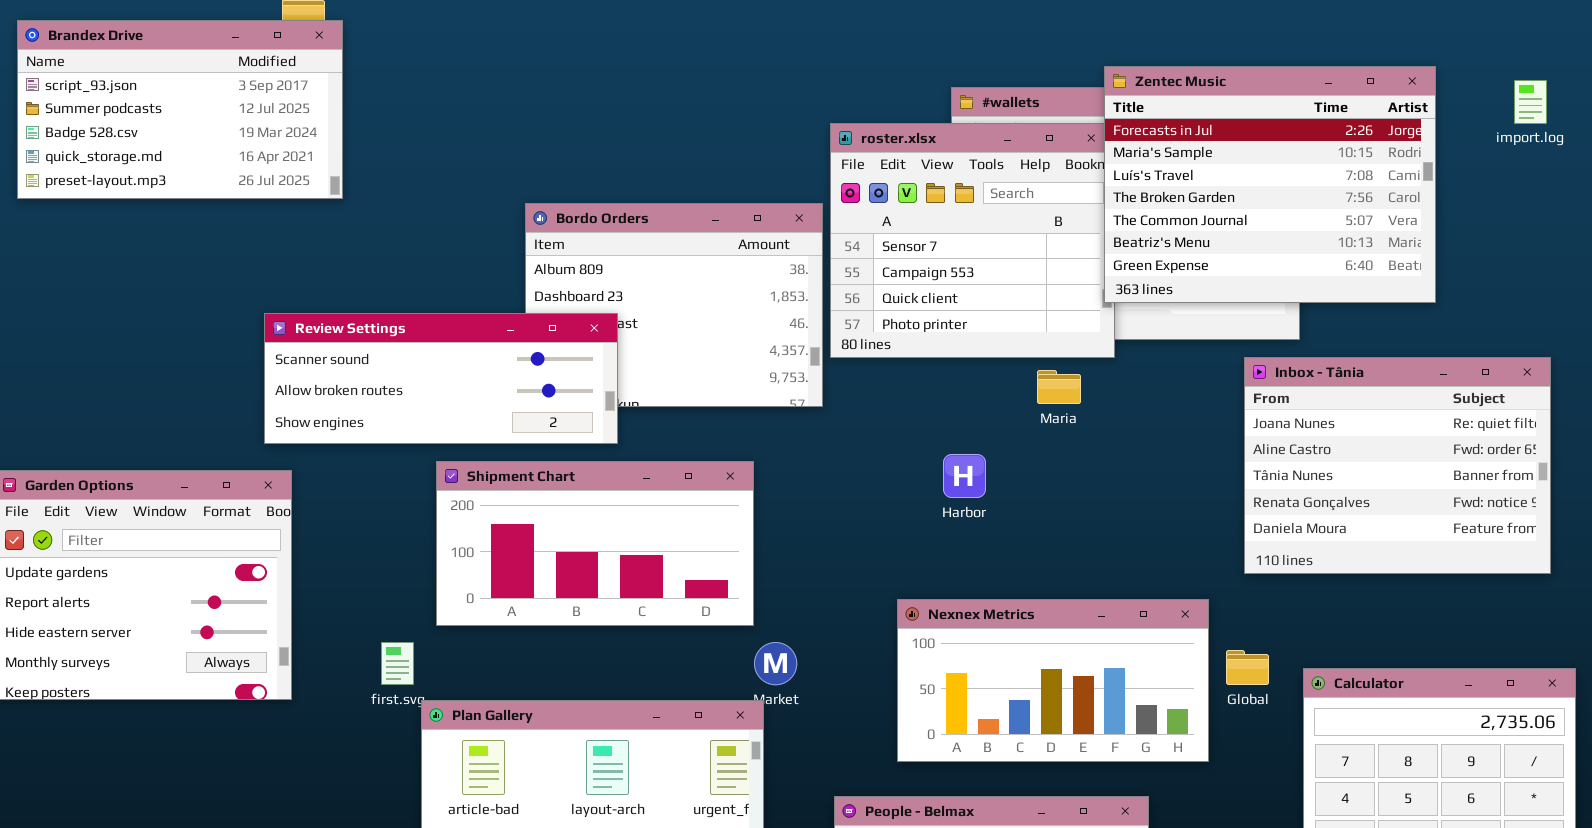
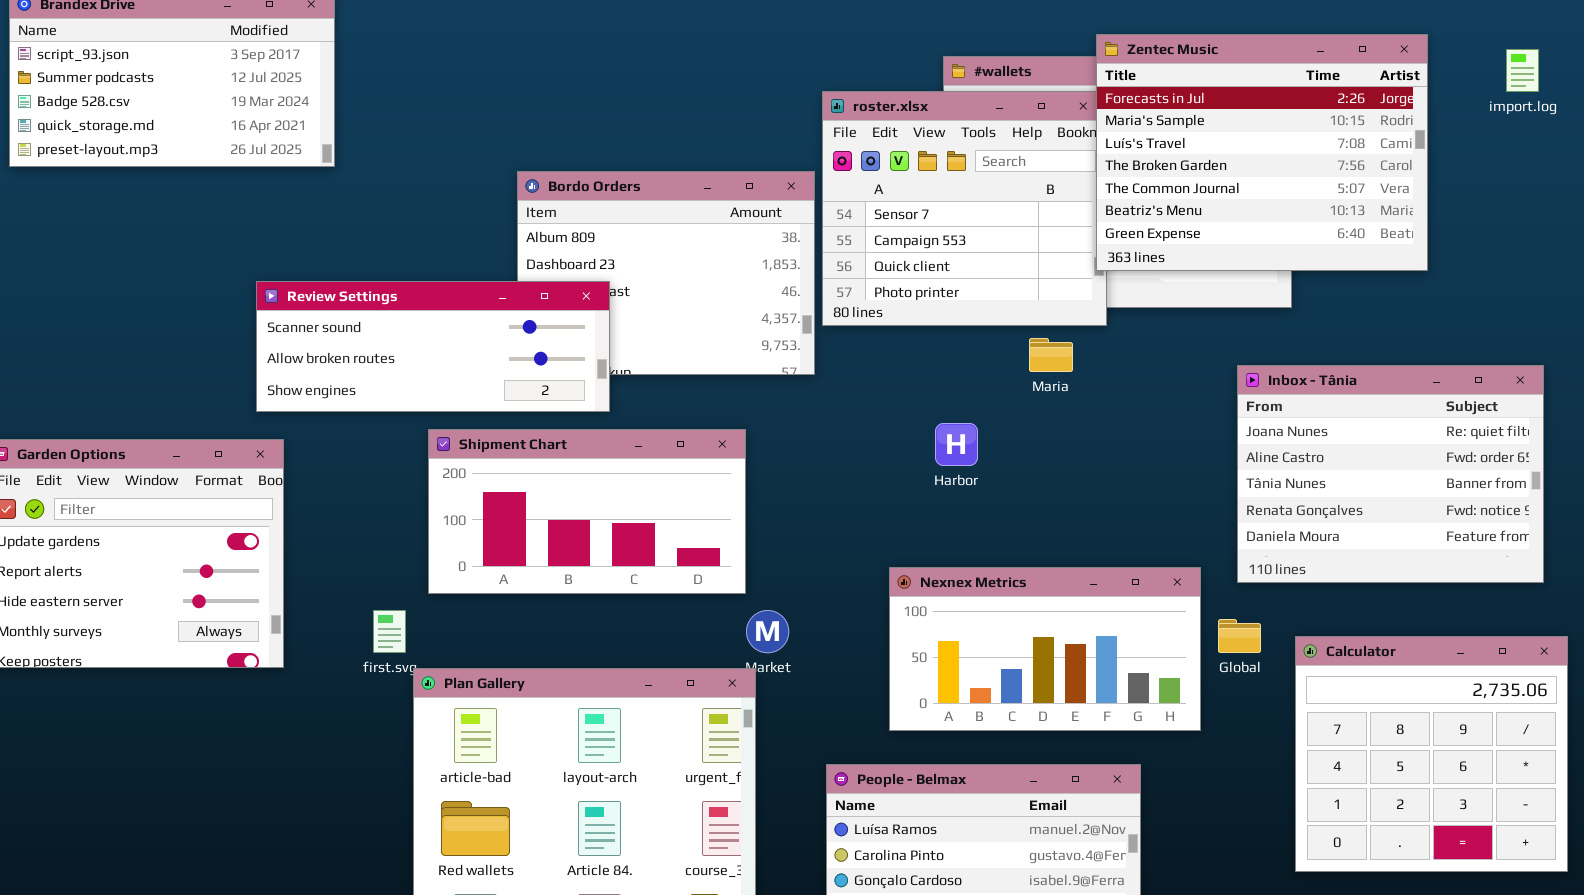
Inbox - Tânia: [1244,357,1551,574] -> [1237,365,1544,583], moved

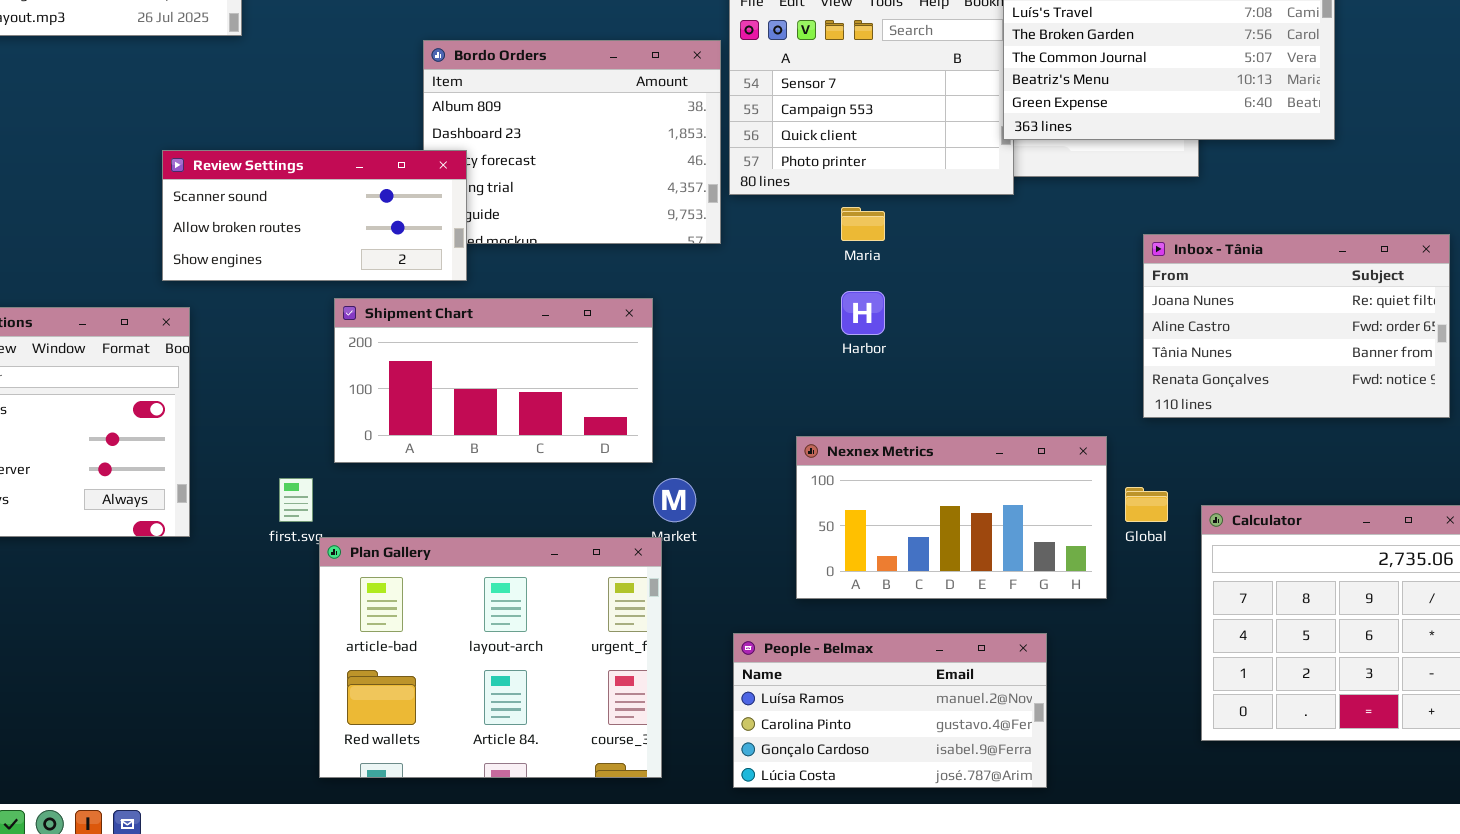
Review Settings: [256,281,610,412] -> [162,150,467,281], resized
Maria: [1029,338,1073,372] -> [841,207,885,241], moved
Inbox - Tânia: [1237,365,1544,583] -> [1143,234,1450,418], resized

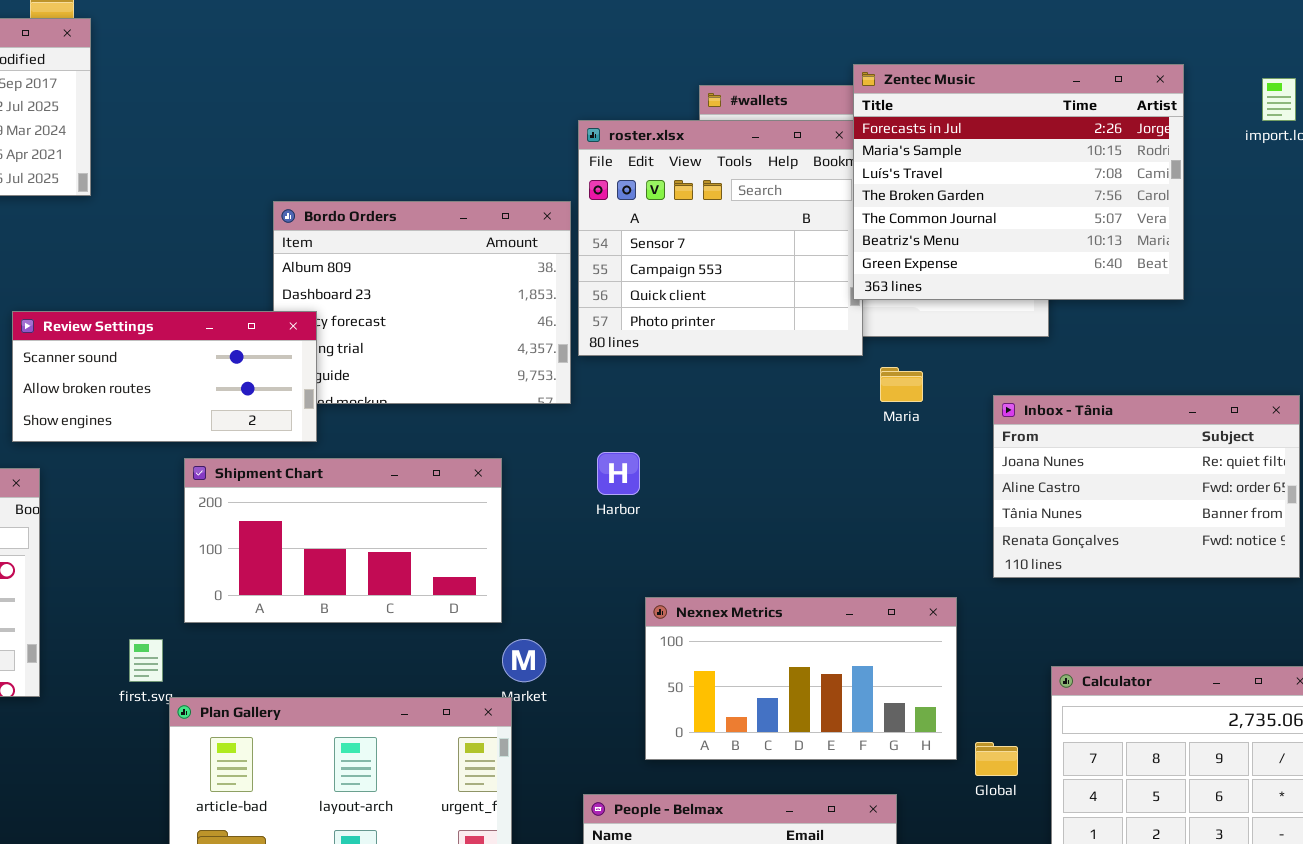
Maria: [841,207,885,241] -> [880,367,923,402], moved
Harbor: [841,291,885,335] -> [597,452,640,495], moved
Global: [1125,487,1168,522] -> [975,742,1018,776], moved

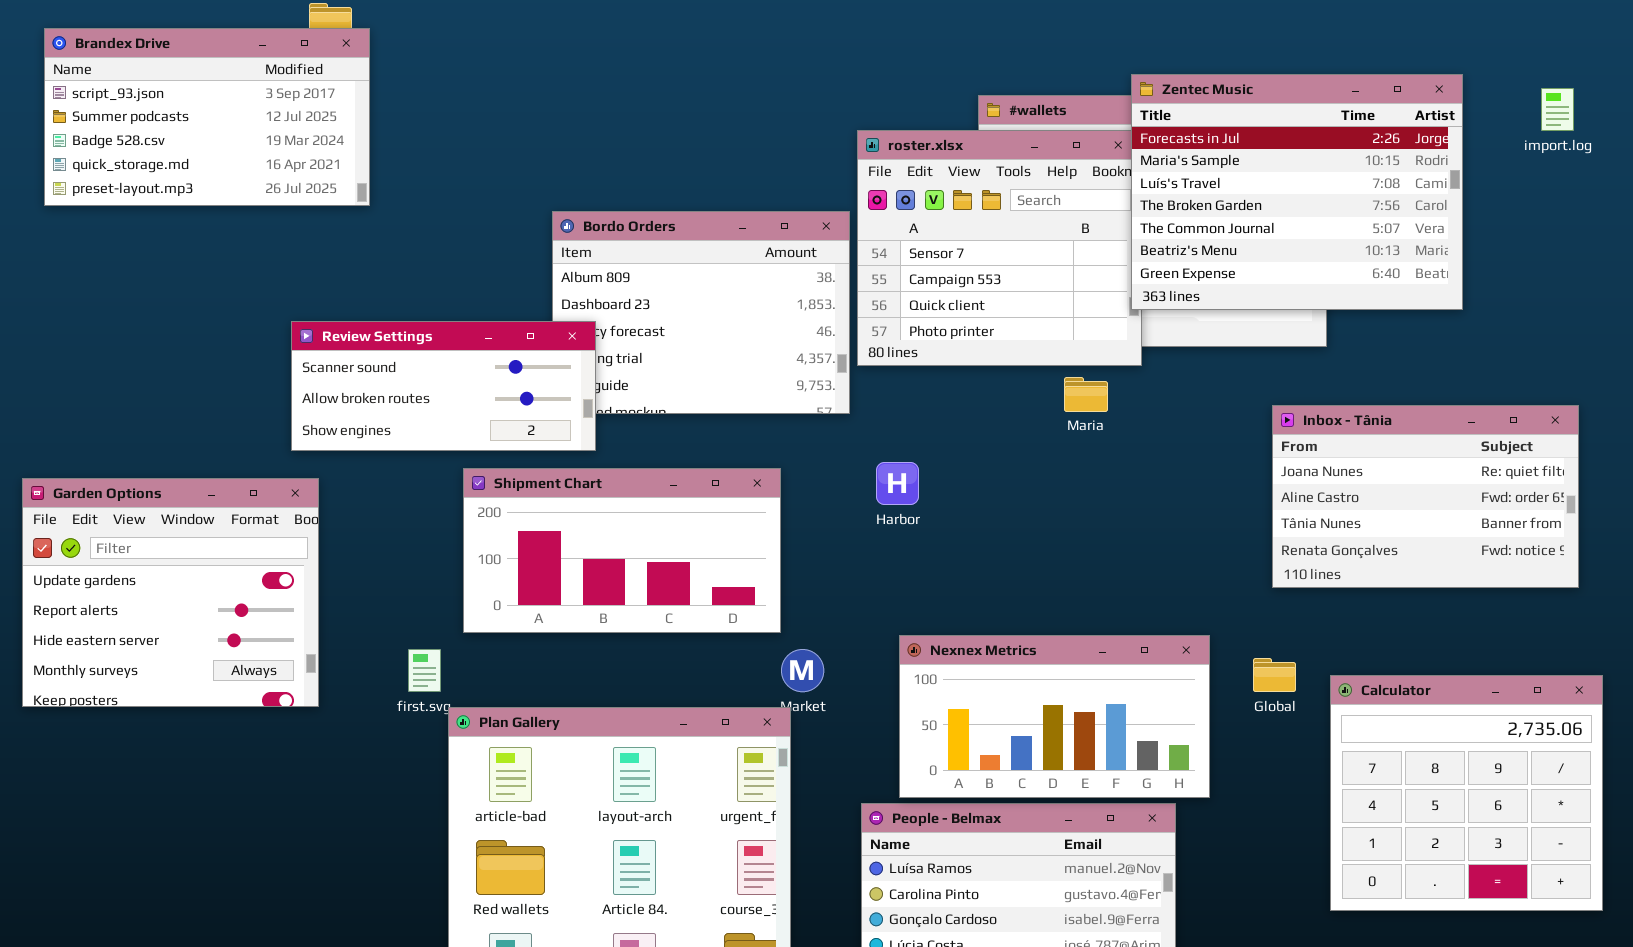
Maria: [880,367,923,402] -> [1064,377,1108,412], moved
Nexnex Metrics: [645,597,957,760] -> [899,635,1210,798], moved
Global: [975,742,1018,776] -> [1253,658,1296,692], moved

